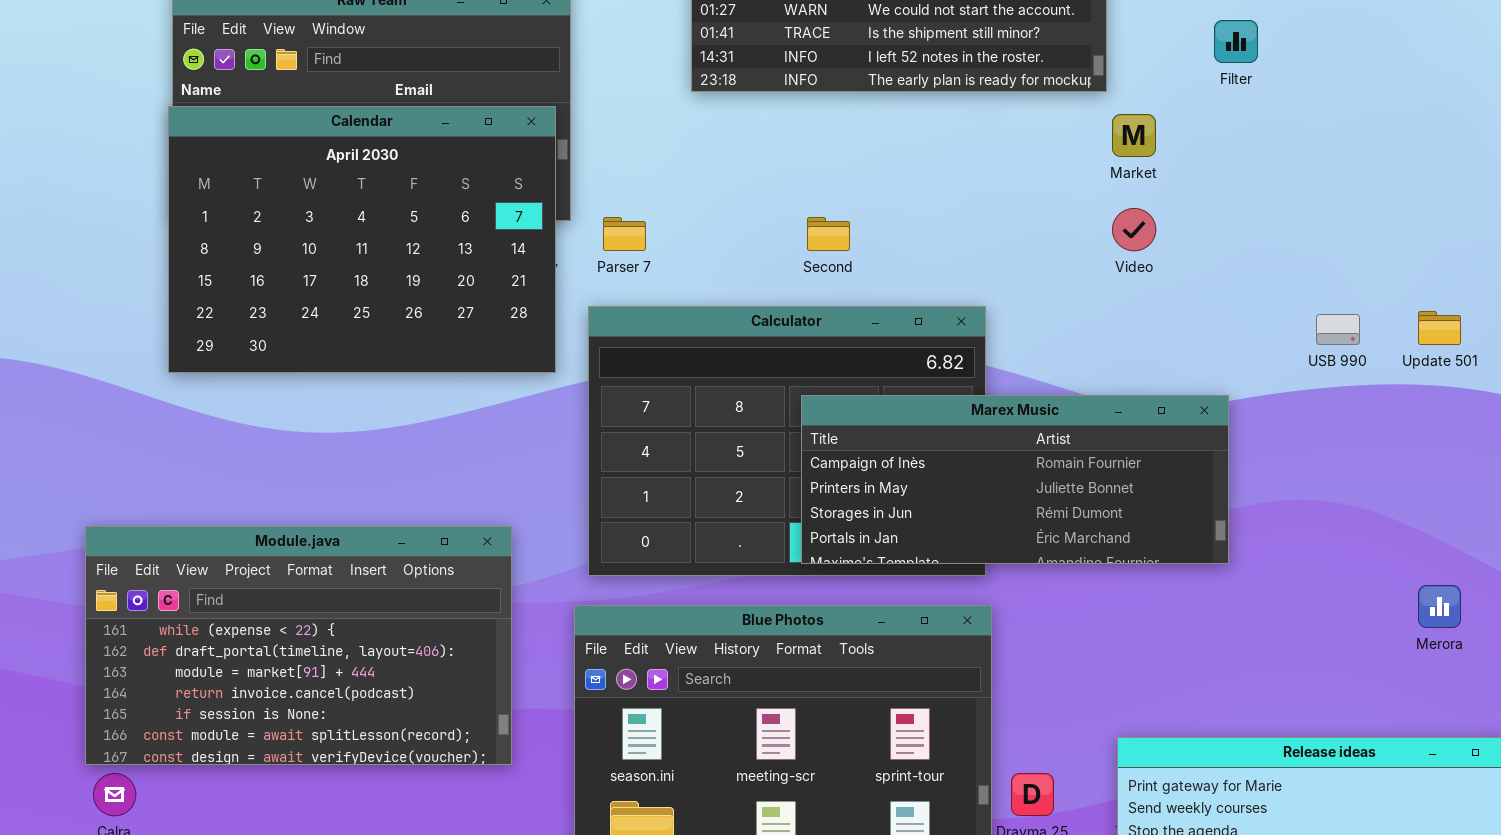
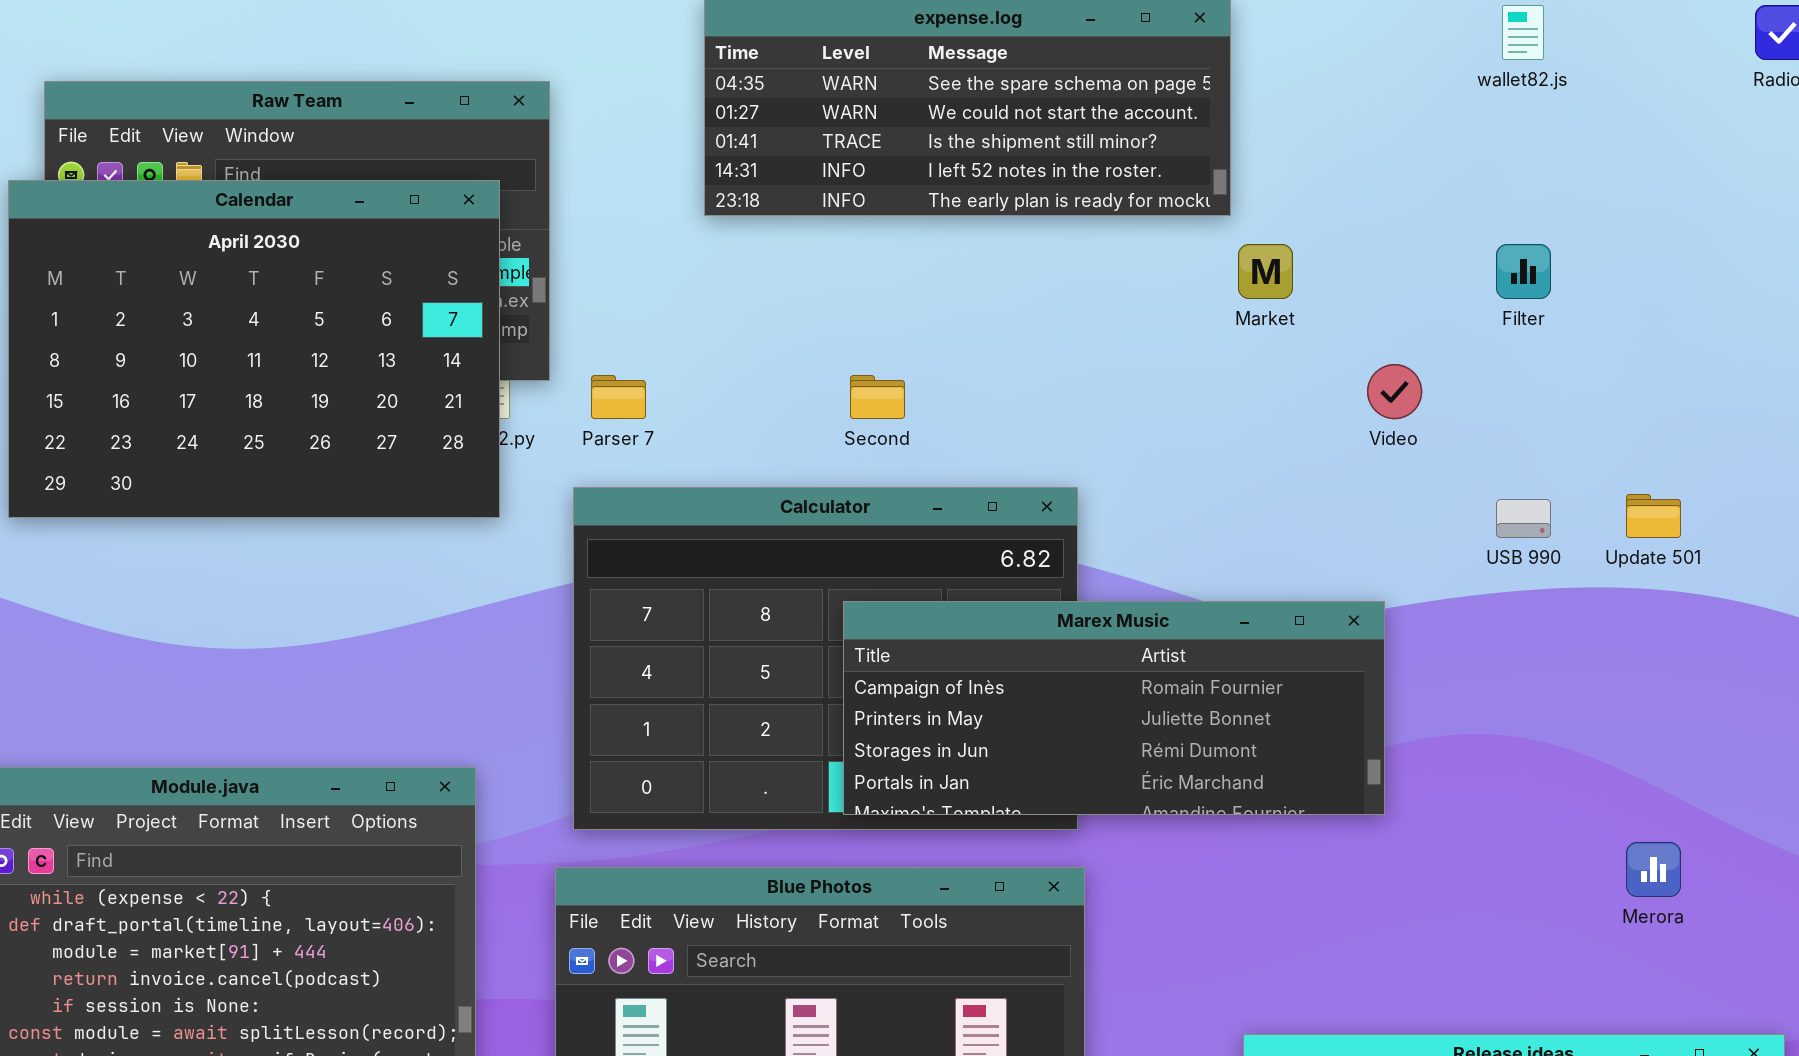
Filter: [1214,20,1258,63] -> [1496,244,1551,299], moved
Calendar: [168,106,556,373] -> [8,180,500,518], moved
Video: [1112,208,1156,251] -> [1367,364,1422,419], moved

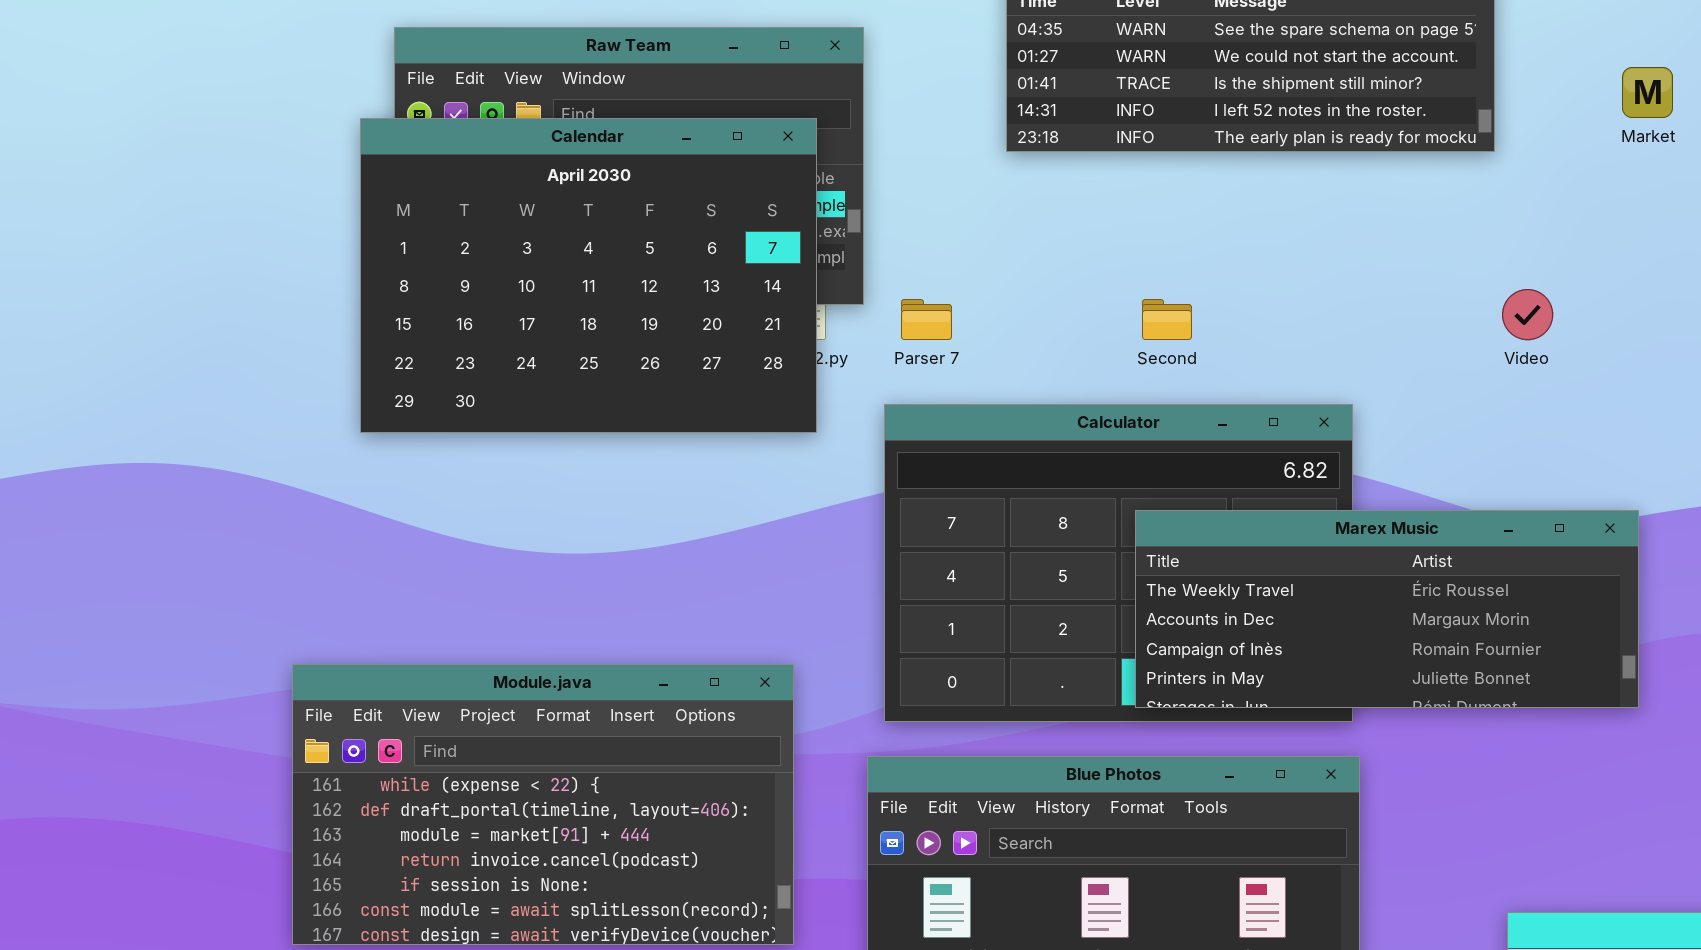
Market: [1238,244,1293,299] -> [1622,67,1673,118], moved
Video: [1367,364,1422,419] -> [1502,289,1553,340], moved
Marex Music: [843,601,1385,815] -> [1135,510,1639,708], scrolled up 2 rows

